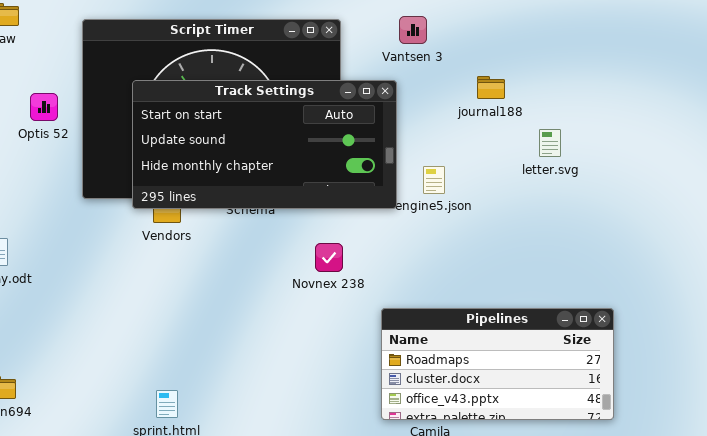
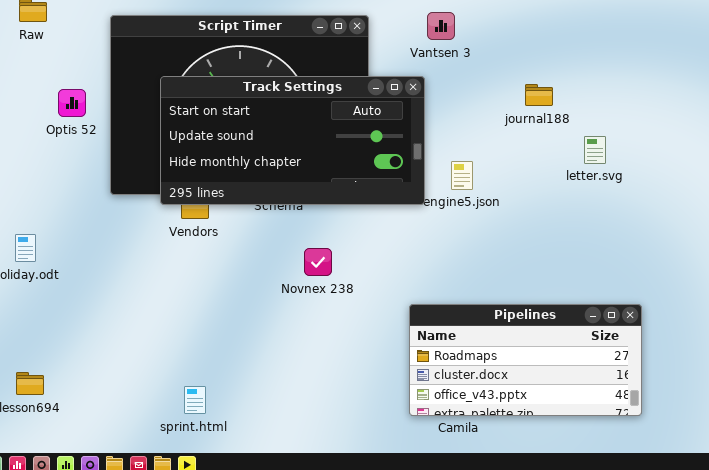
journal188: [477,76,505,99] -> [525,84,553,106], moved
letter.svg: [539,129,561,157] -> [584,136,606,164], moved
Novnex 238: [315,243,343,272] -> [304,248,332,276], moved

